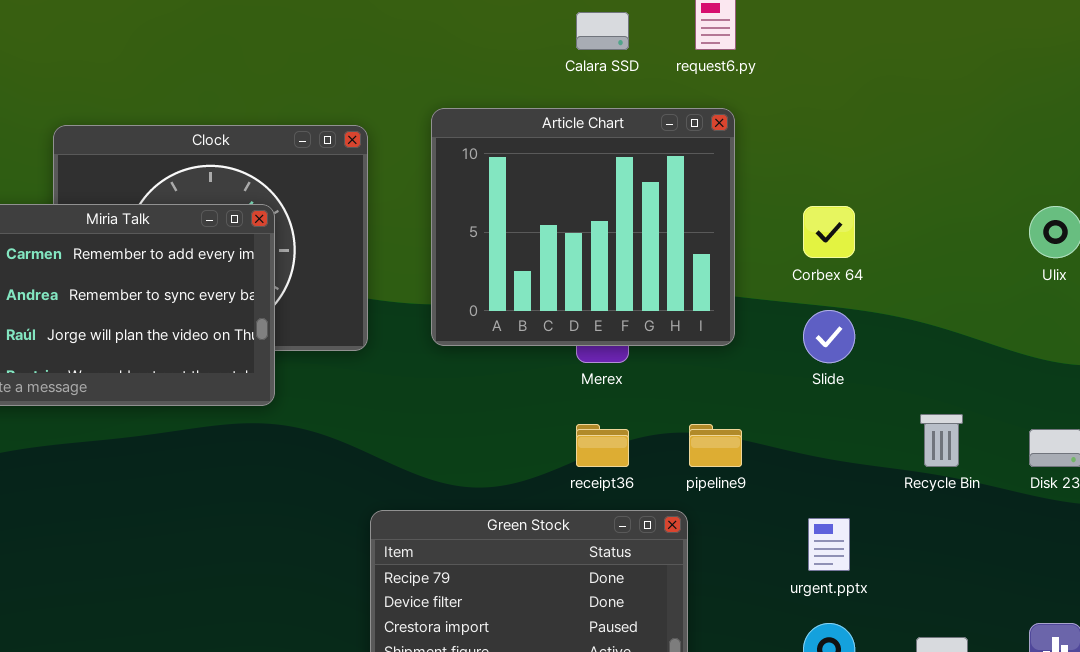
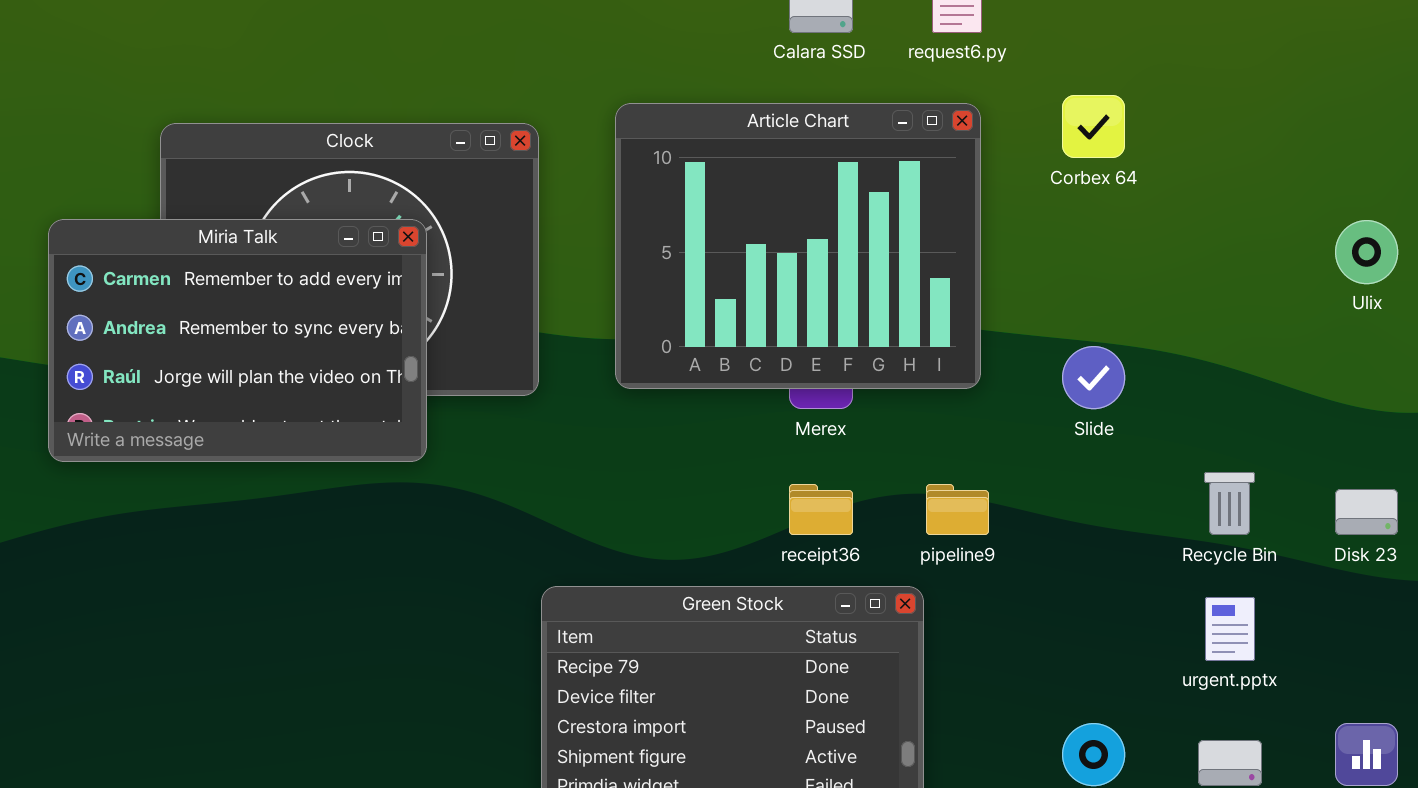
Corbex 64: [803,206,855,258] -> [1062,95,1125,158], moved
urgent.pptx: [808,518,850,571] -> [1205,597,1255,661], moved

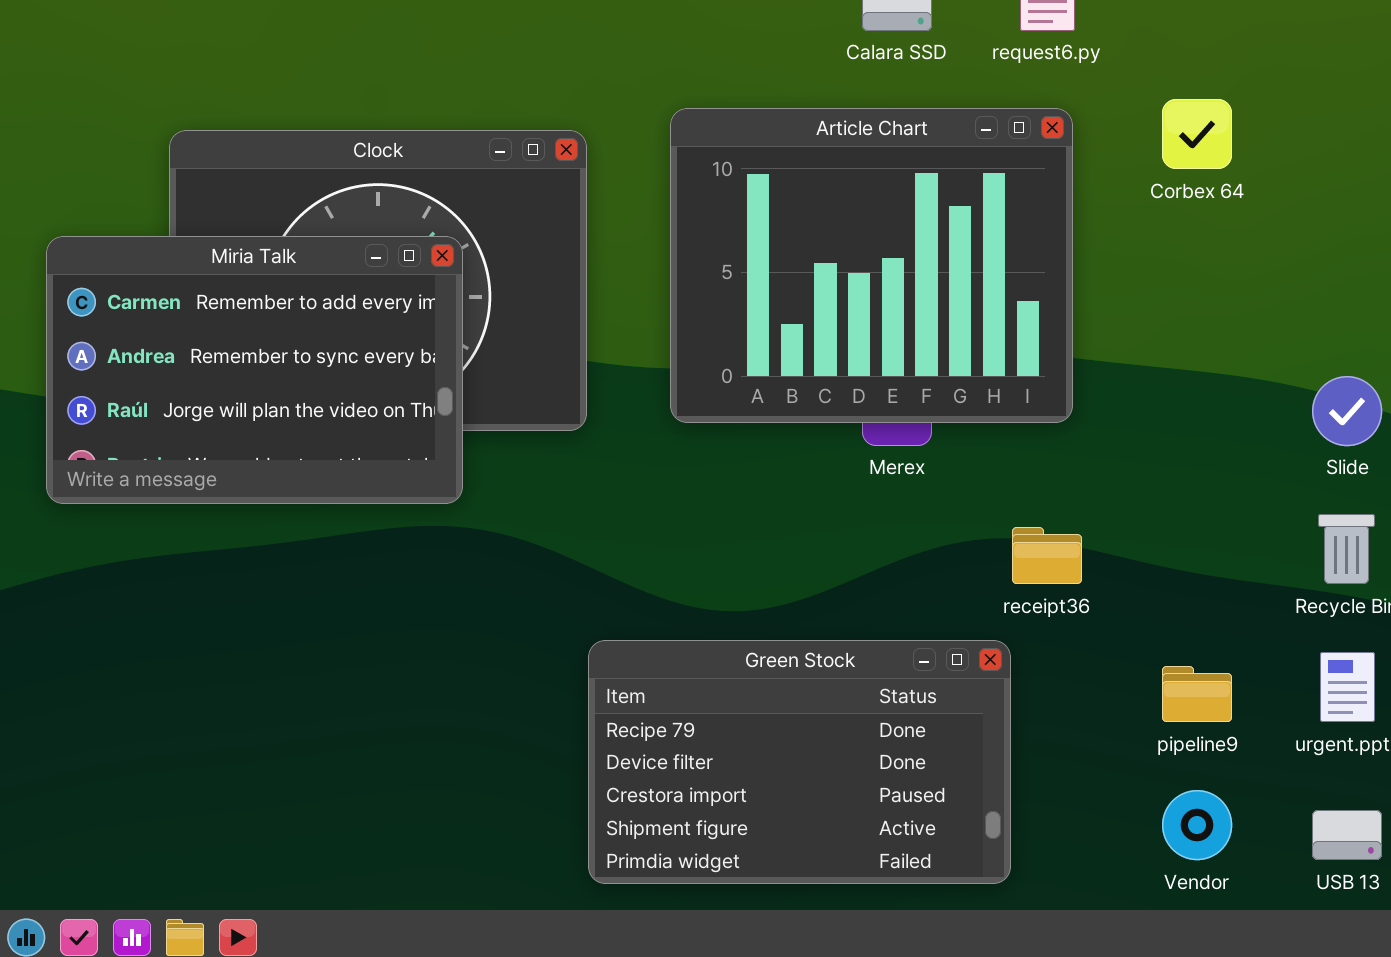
Slide: [1062,346,1125,409] -> [1312,376,1382,446], moved
receipt36: [789,484,853,535] -> [1012,527,1082,584], moved
pipeline9: [926,484,989,535] -> [1162,666,1232,722], moved

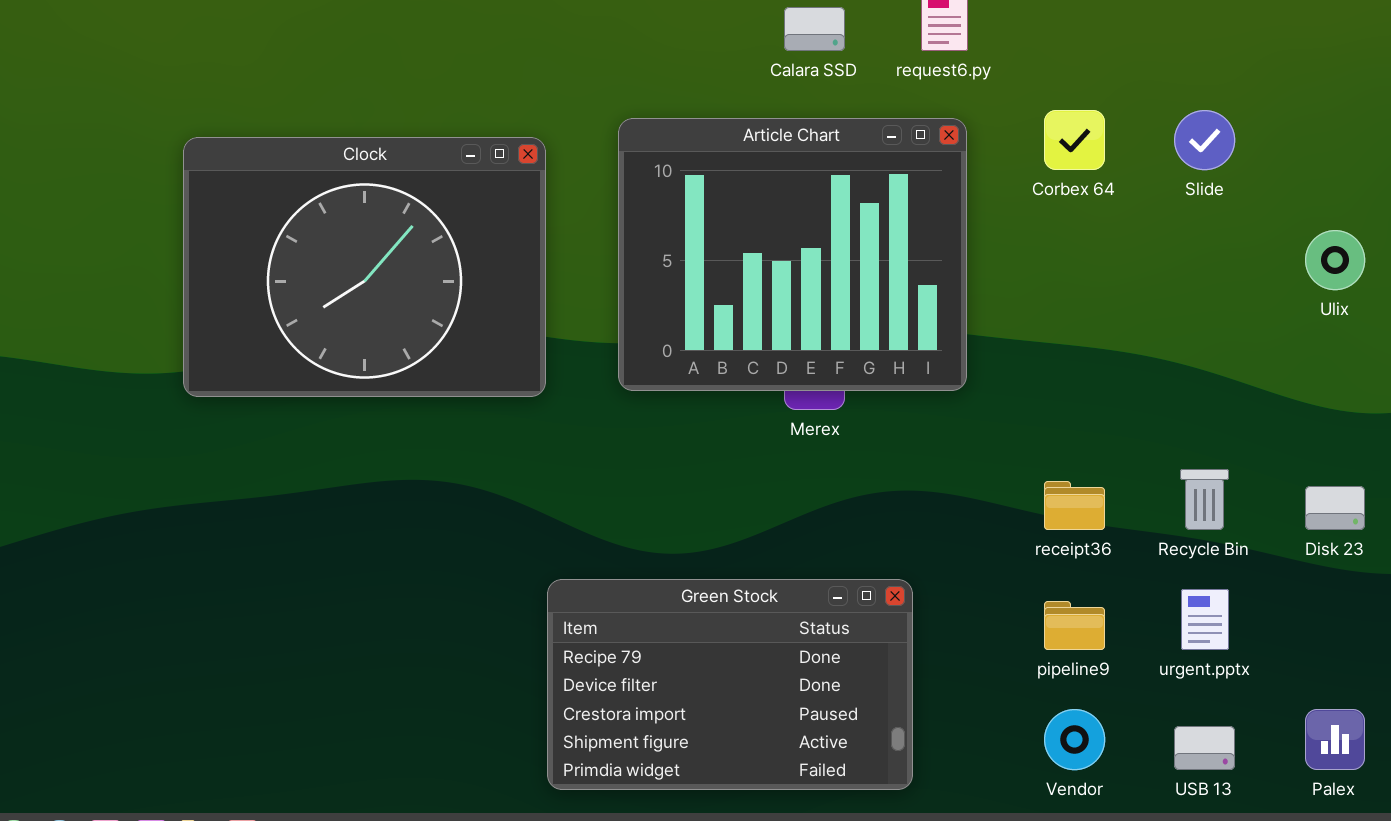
Miria Talk: [46,236,463,504] -> none, closed
Slide: [1312,376,1382,446] -> [1174,110,1235,170], moved
receipt36: [1012,527,1082,584] -> [1044,481,1105,530], moved

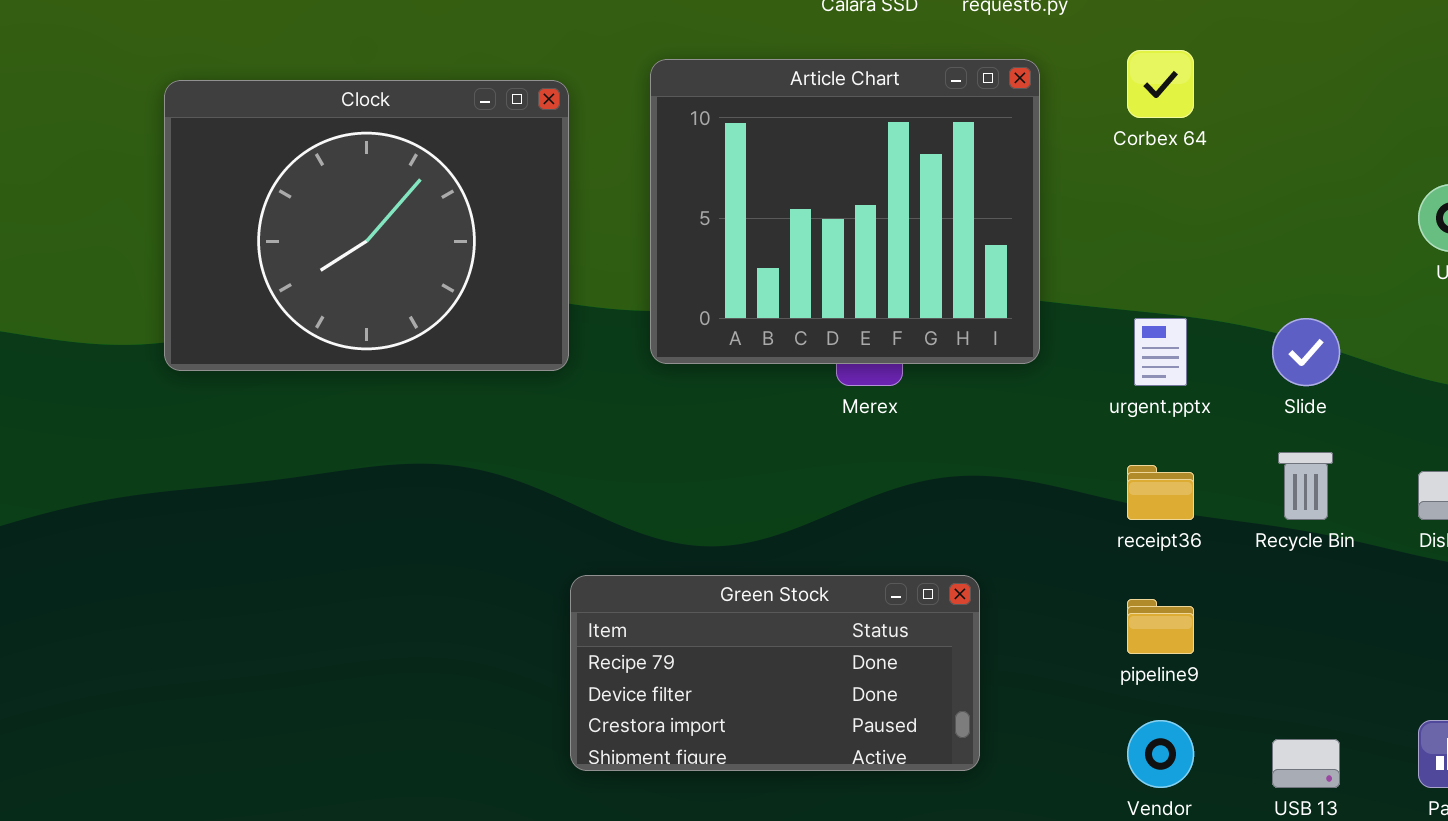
Slide: [1174,110,1235,170] -> [1272,318,1340,386], moved
Green Stock: [547,579,913,790] -> [570,575,980,771], resized
urgent.pptx: [1181,589,1229,650] -> [1134,318,1187,386], moved

